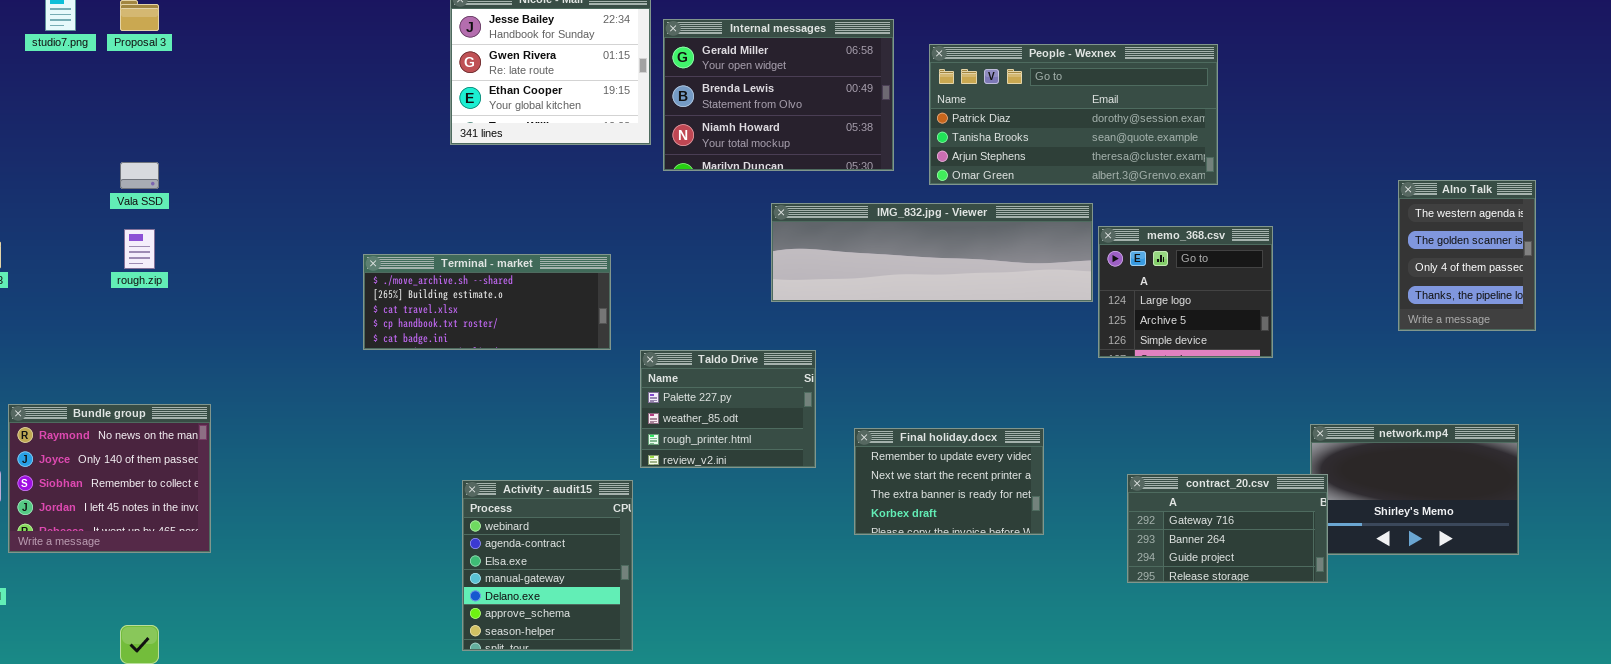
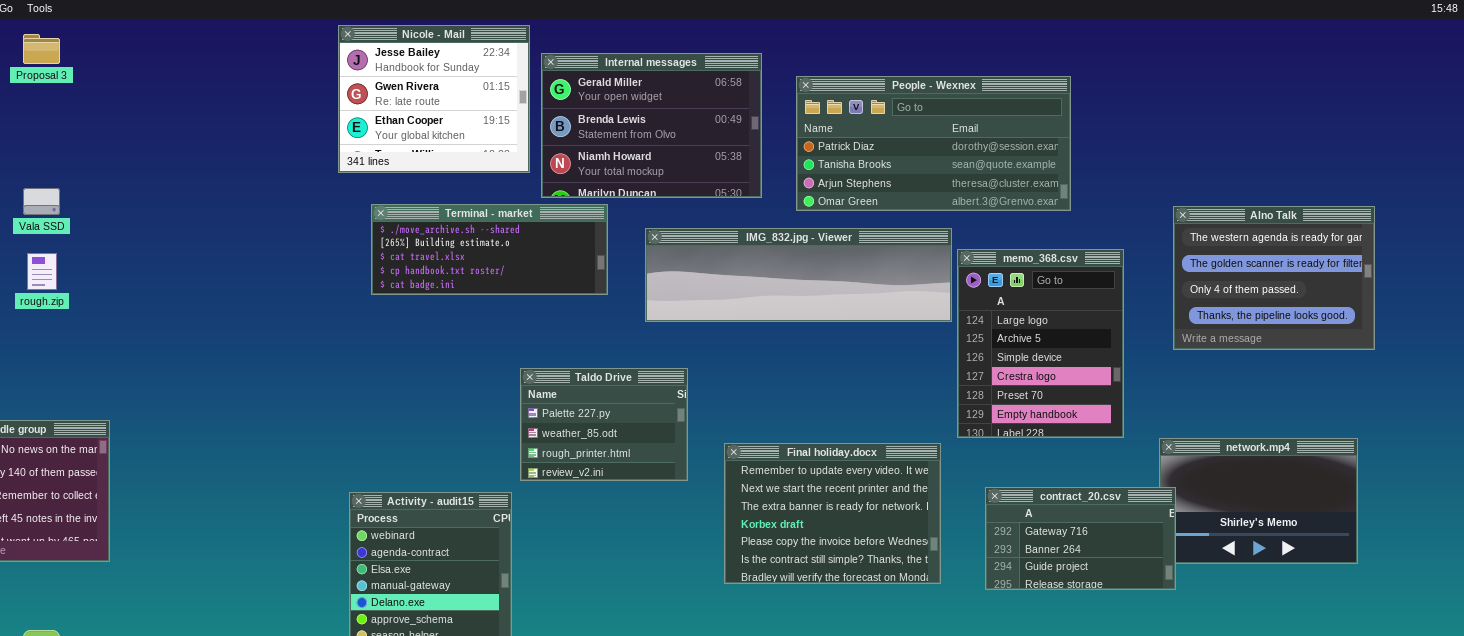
Alno Talk: [1398,180,1536,331] -> [1173,206,1375,350], resized
memo_368.csv: [1098,226,1273,358] -> [957,249,1124,438], resized
Terminal - market: [363,254,611,350] -> [371,204,608,295], moved
Final holiday.docx: [854,428,1044,535] -> [724,443,941,584], resized

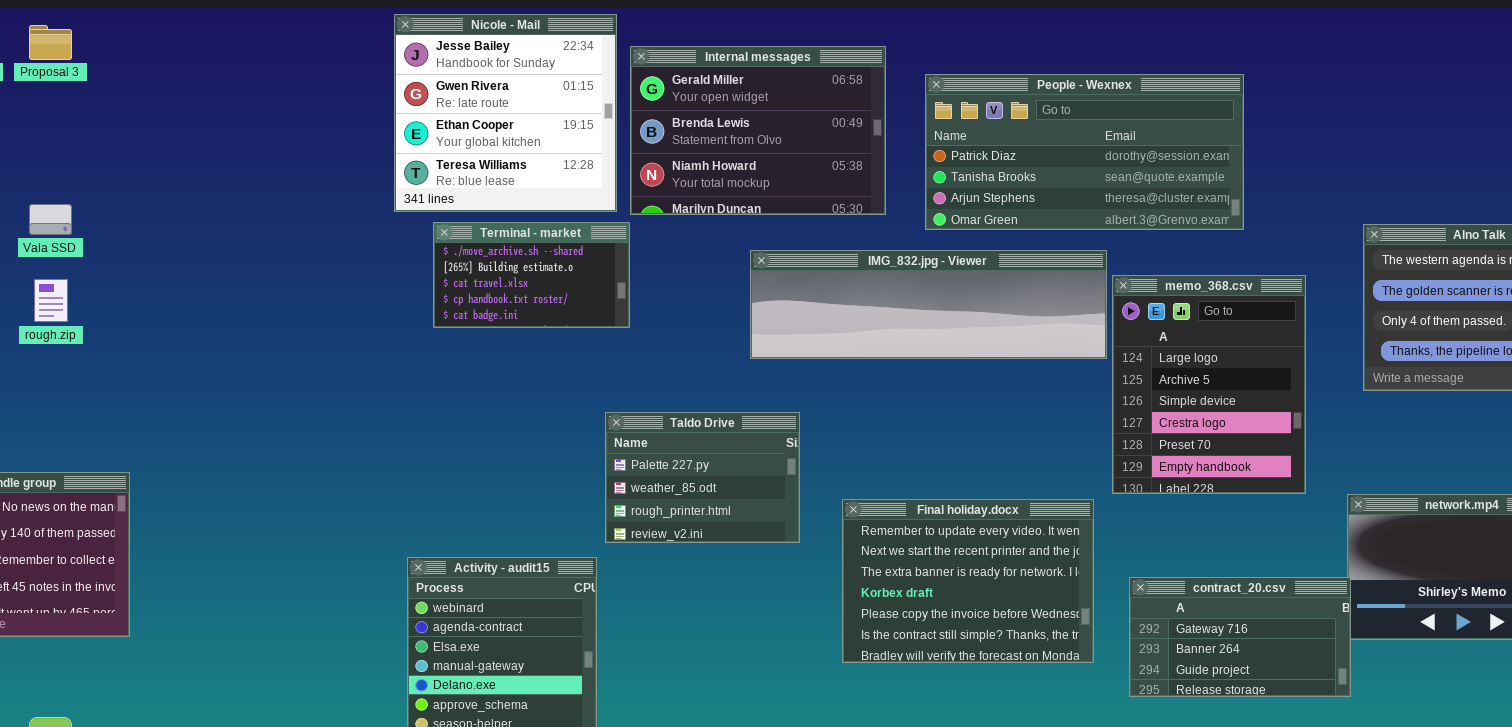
Nicole - Mail: [338,25,530,173] -> [394,14,617,212], resized
Terminal - market: [371,204,608,295] -> [433,222,630,328], resized
contract_20.csv: [985,487,1176,590] -> [1129,577,1351,697], moved

